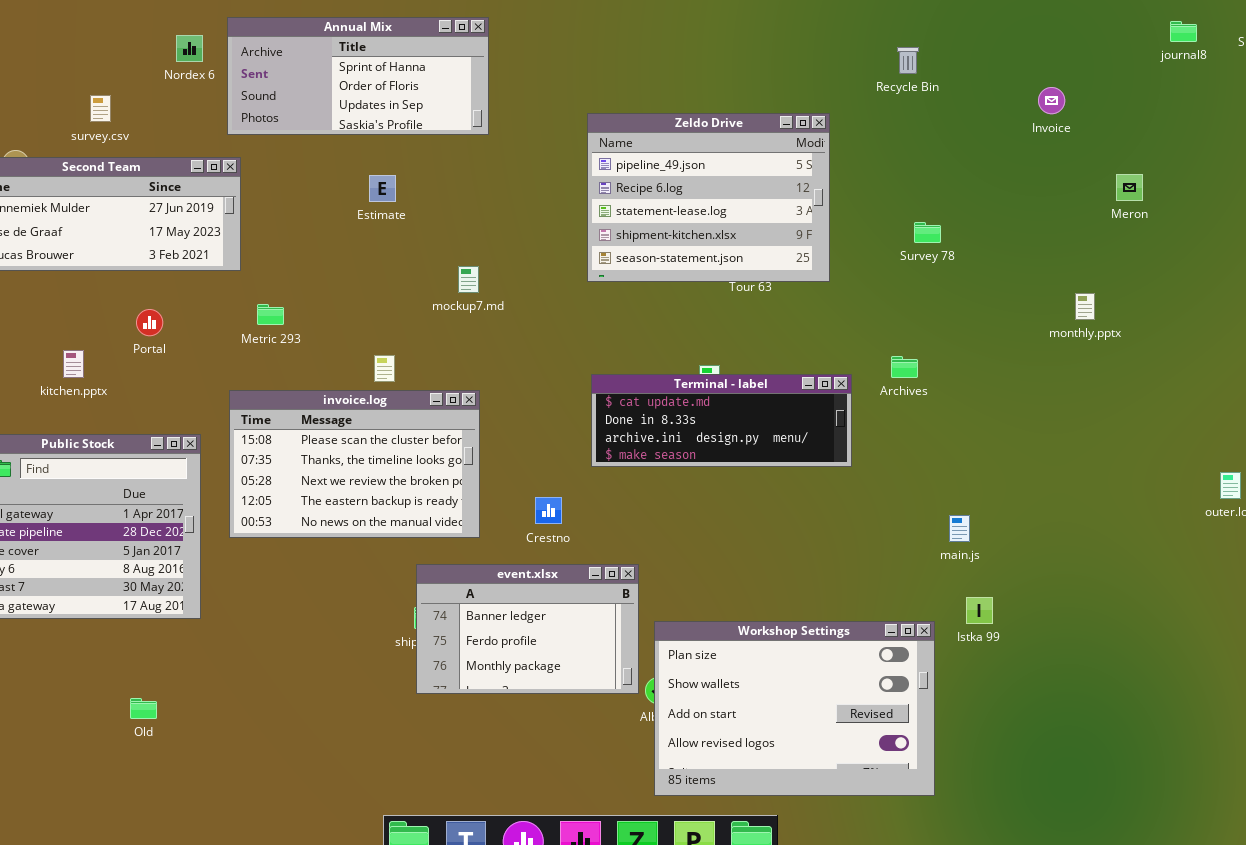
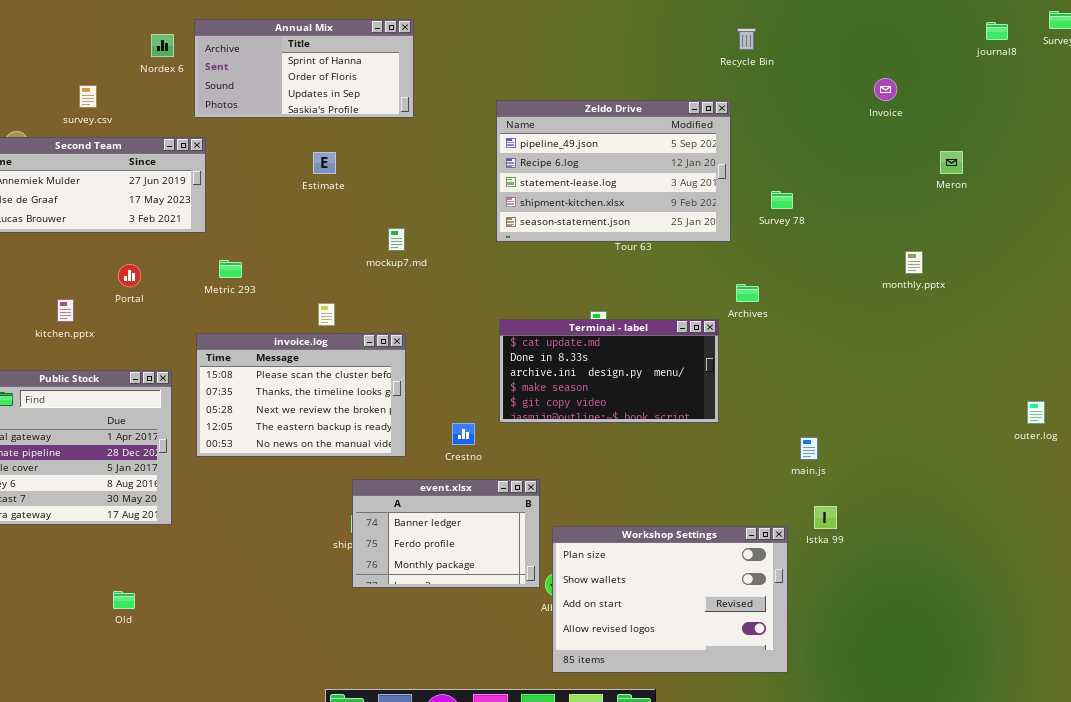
Recycle Bin: [897,47,919,74] -> [737,28,756,50], moved
Zeldo Drive: [587,113,830,282] -> [496,100,731,242], resized
Archives: [891,356,918,378] -> [736,284,759,302], moved
Terminal - label: [591,374,852,467] -> [499,319,719,423], resized

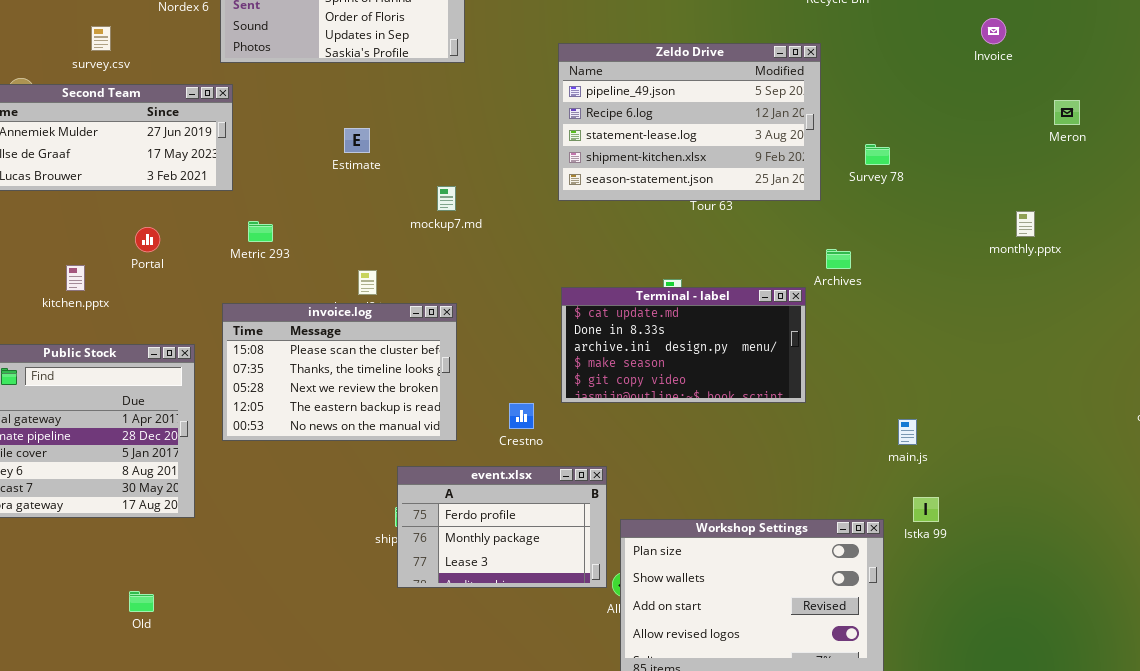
Estimate: [313,152,336,174] -> [344,128,370,153], moved
event.xlsx: [352,479,540,588] -> [397,466,607,588], scrolled down 1 row

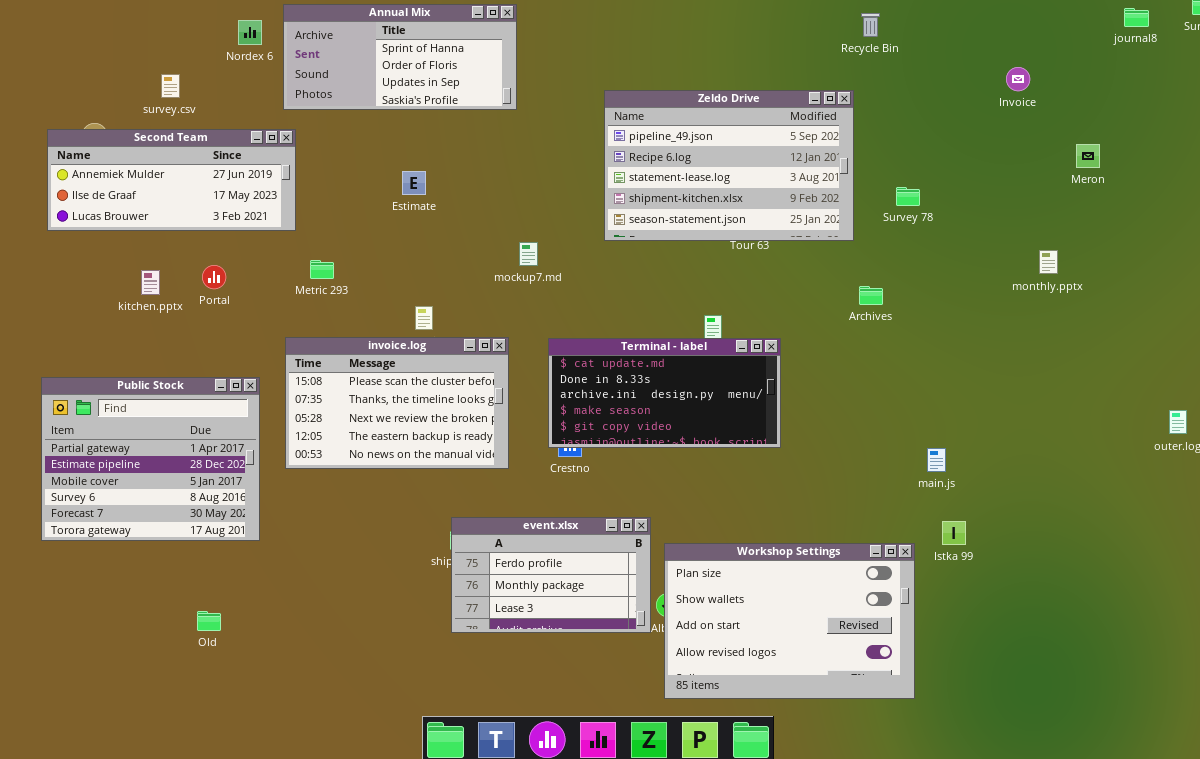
mockup7.md: [437,186,456,211] -> [519,242,538,266], moved
kitchen.pptx: [66,265,85,291] -> [141,270,160,295], moved
Terminal - label: [561,287,806,403] -> [548,338,781,448], moved
event.xlsx: [397,466,607,588] -> [451,517,651,633], moved

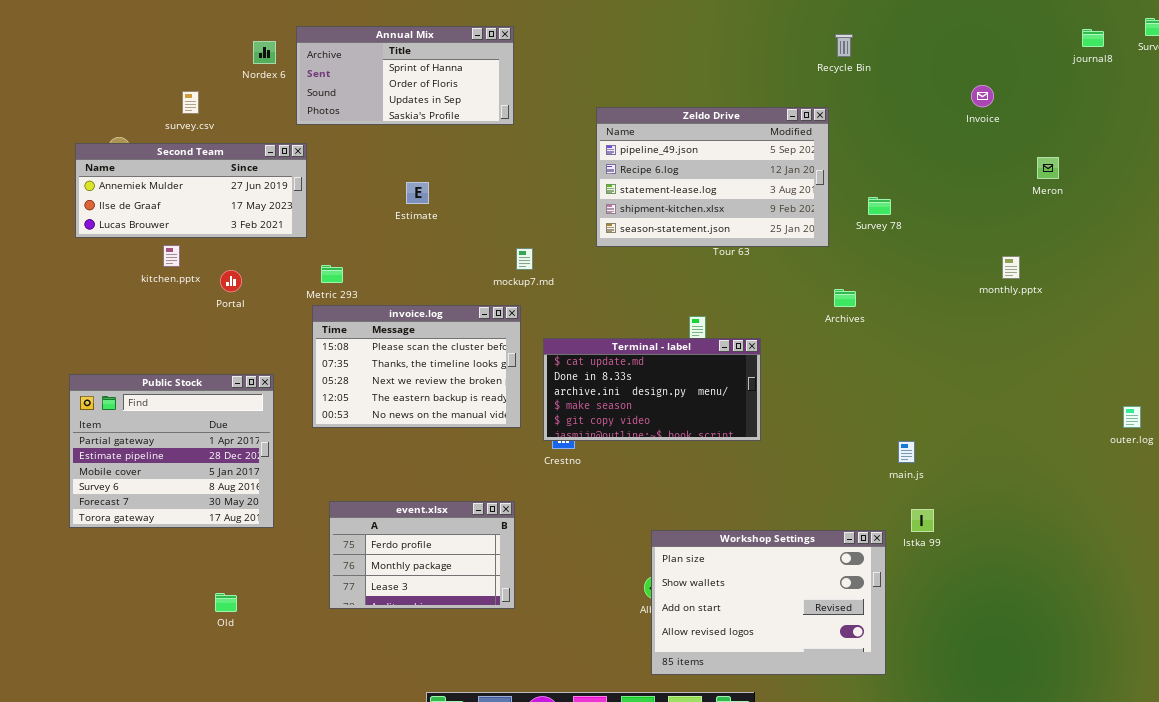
kitchen.pptx: [141,270,160,295] -> [163,245,180,267], moved
invoice.log: [285,337,509,469] -> [312,305,521,428], moved
event.xlsx: [451,517,651,633] -> [329,501,515,609], moved

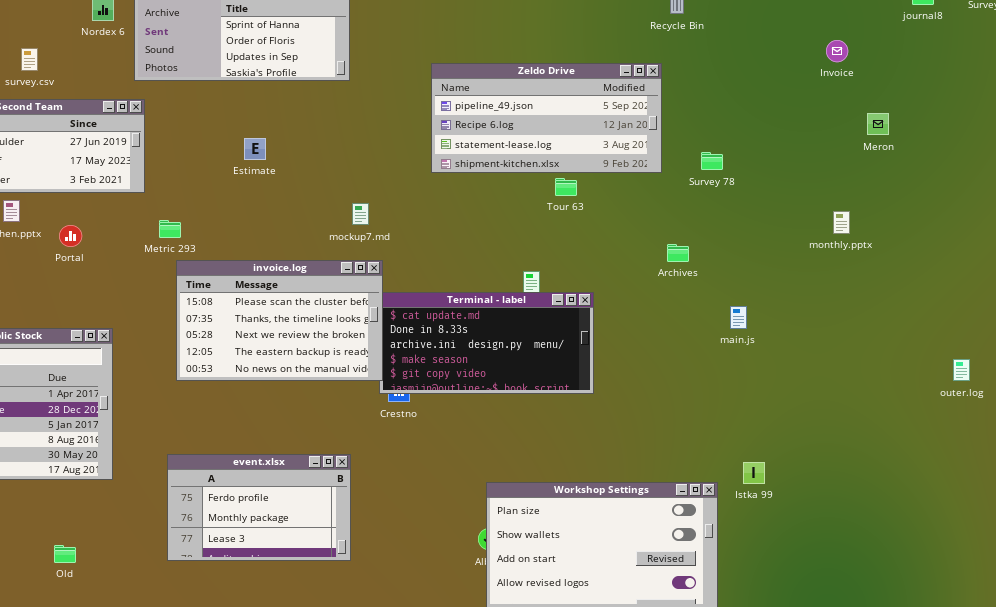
Invoice: [971,85,994,107] -> [826,40,848,62], moved
Zeldo Drive: [596,107,829,247] -> [431,63,662,173], resized
invoice.log: [312,305,521,428] -> [176,260,383,381], moved
main.js: [898,441,915,463] -> [730,306,747,329], moved

